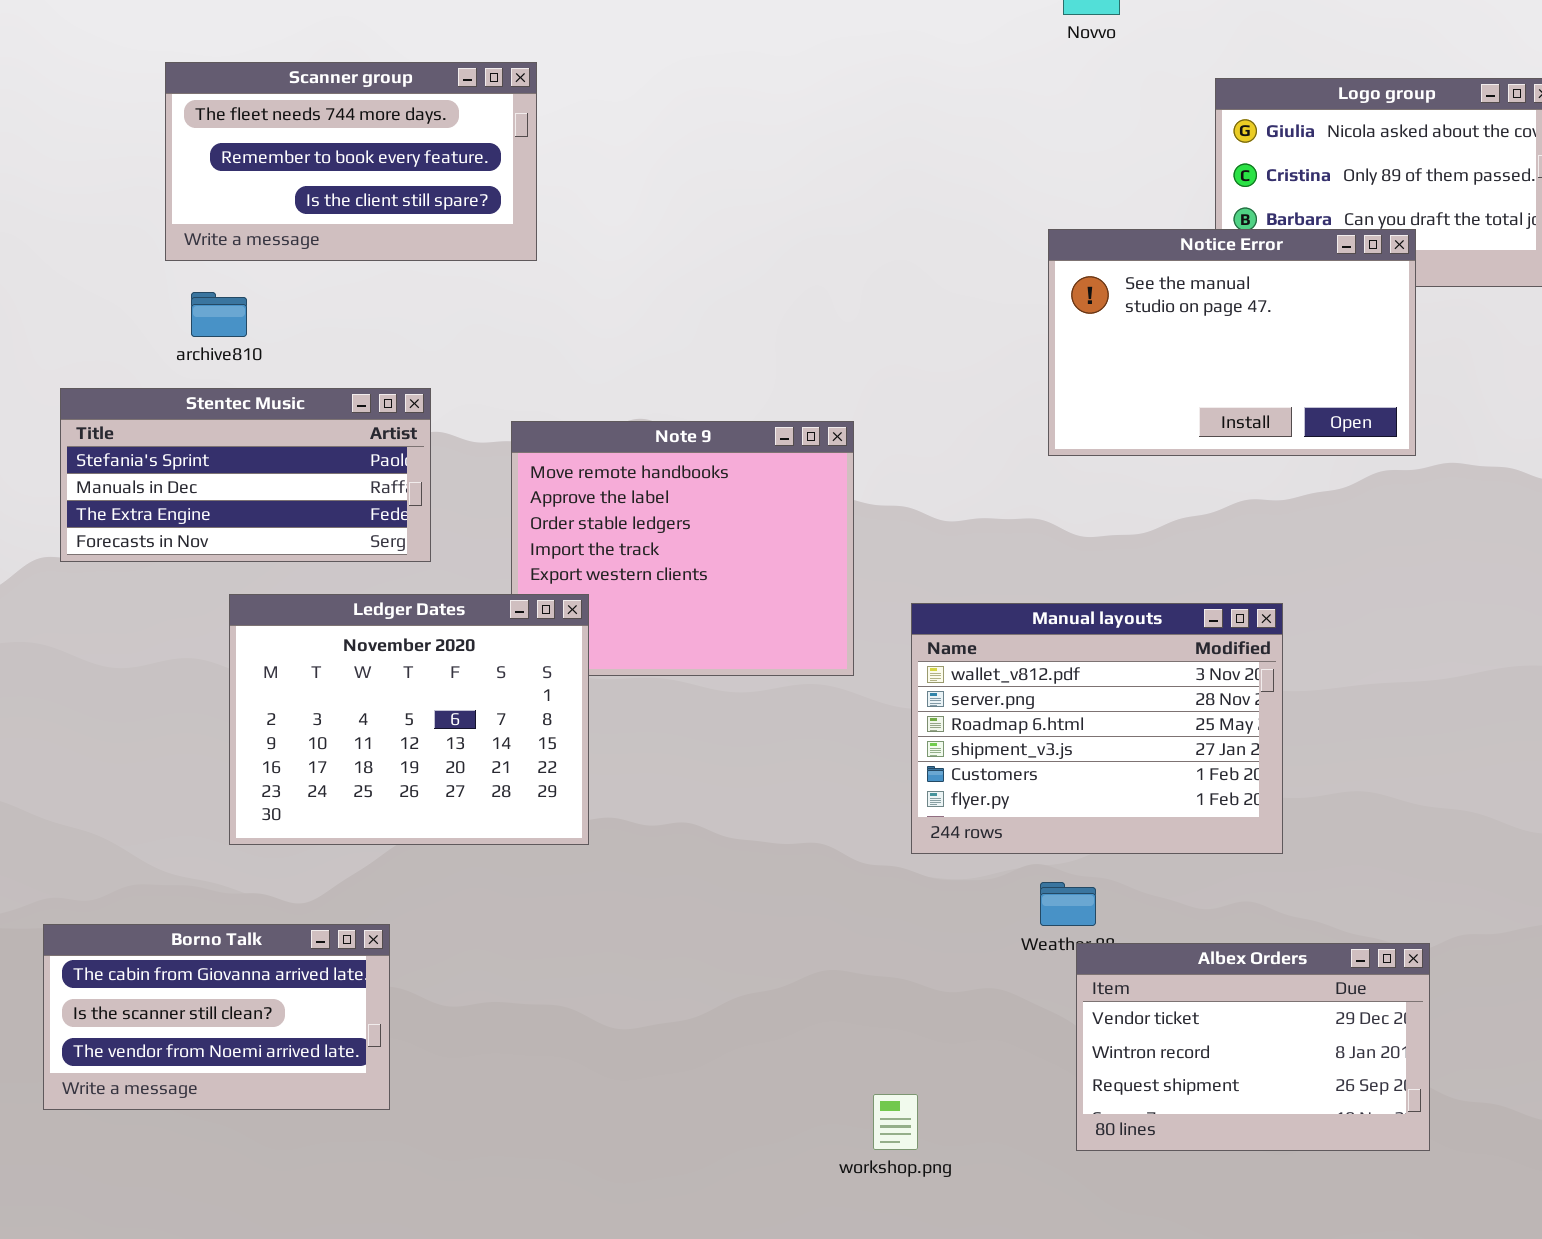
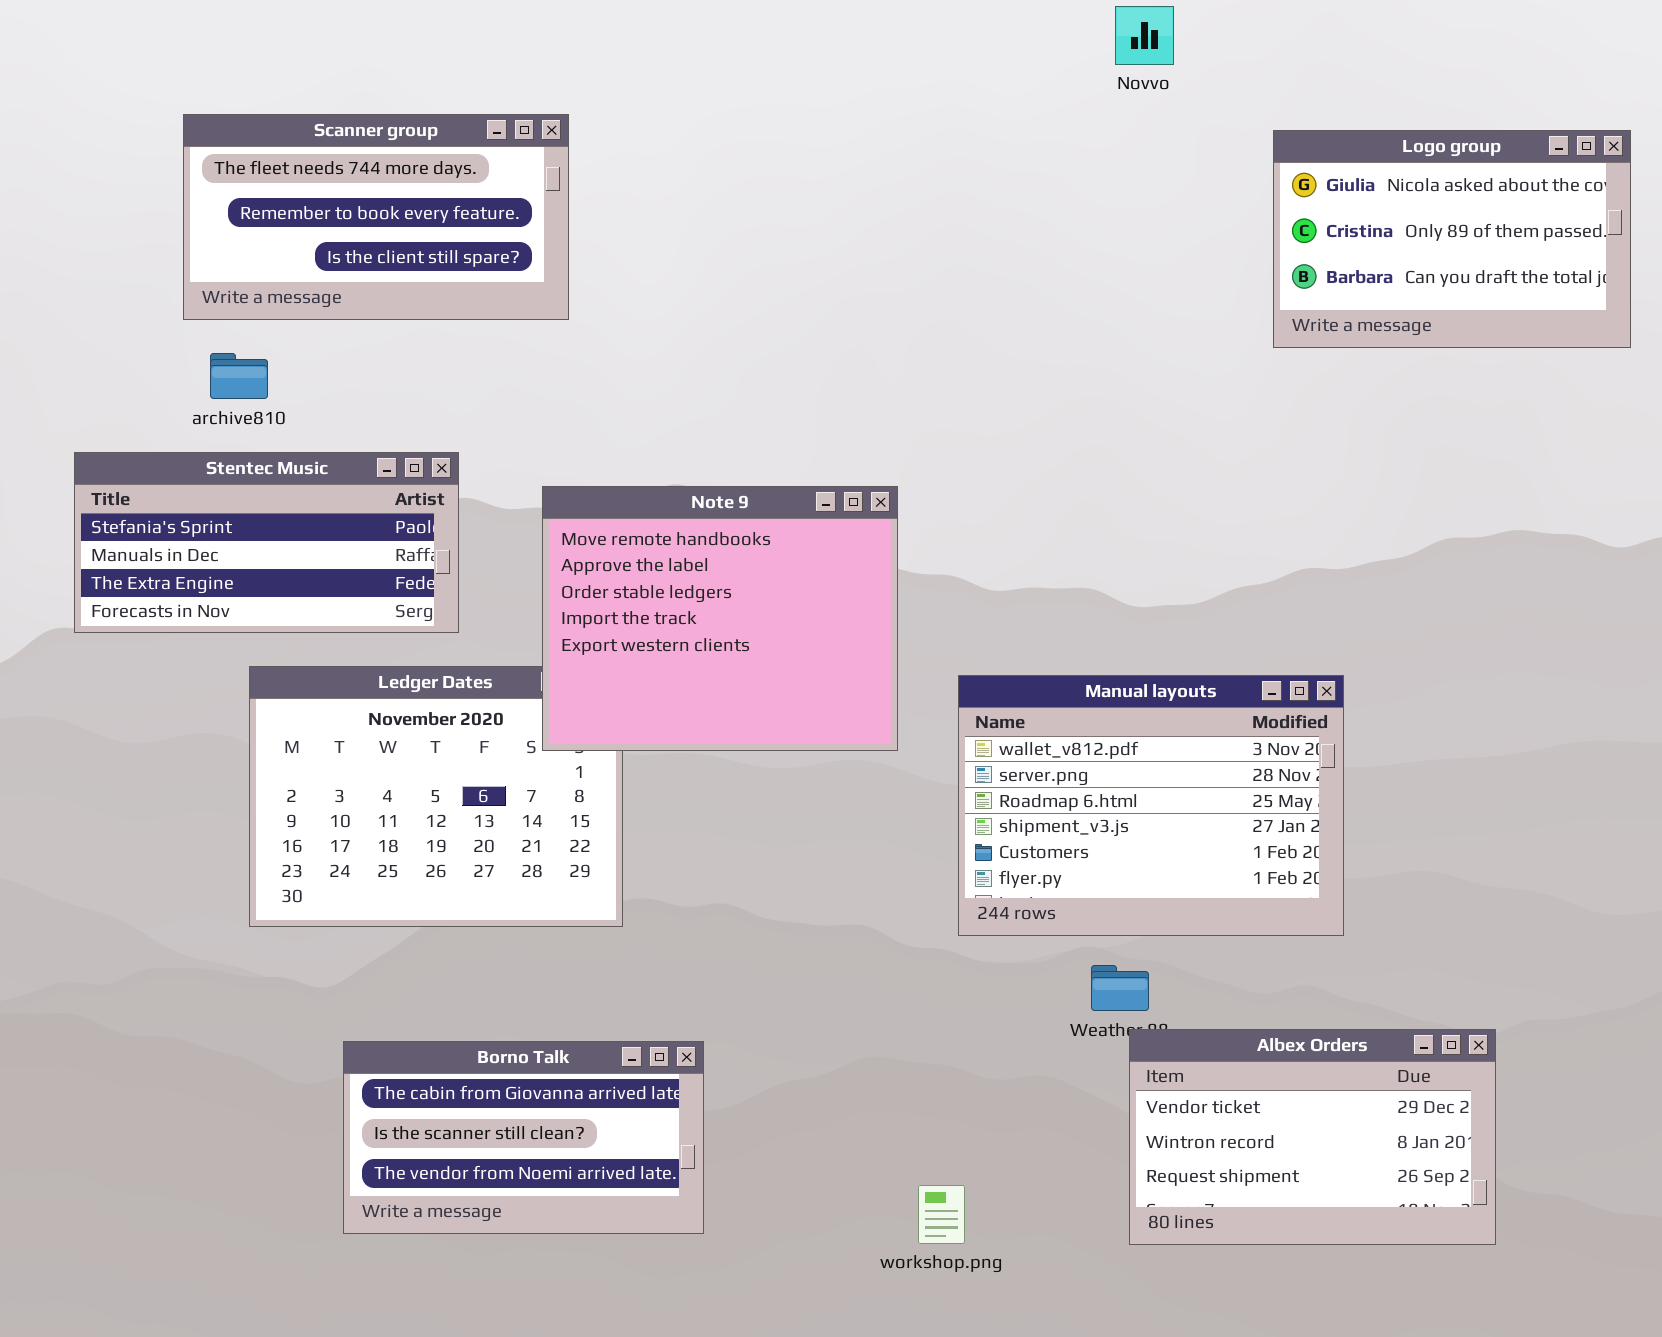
Notice Error: [1048,229,1416,456] -> none, closed
Note 9: [511,421,854,676] -> [542,486,898,751], raised
Borno Talk: [43,924,390,1110] -> [343,1041,704,1234], moved

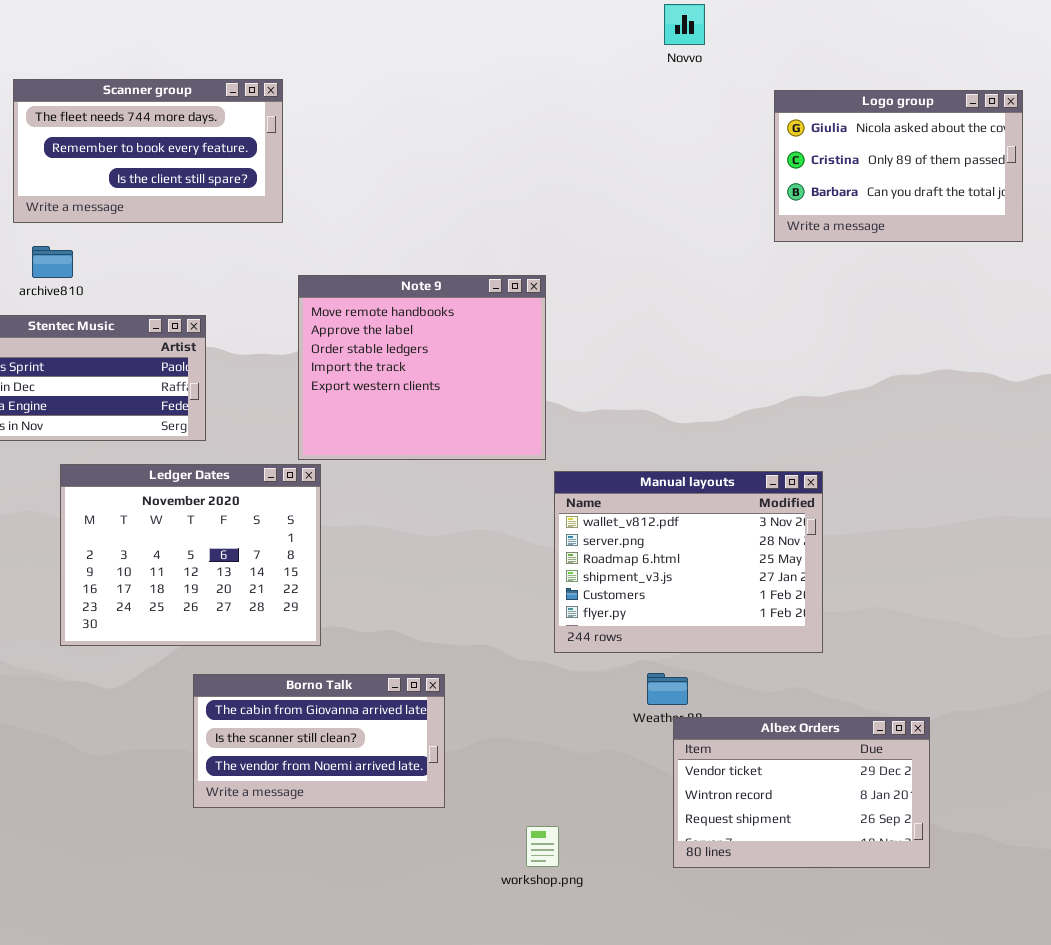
Note 9: [542,486,898,751] -> [298,275,546,460], moved
Borno Talk: [343,1041,704,1234] -> [193,674,445,808], moved

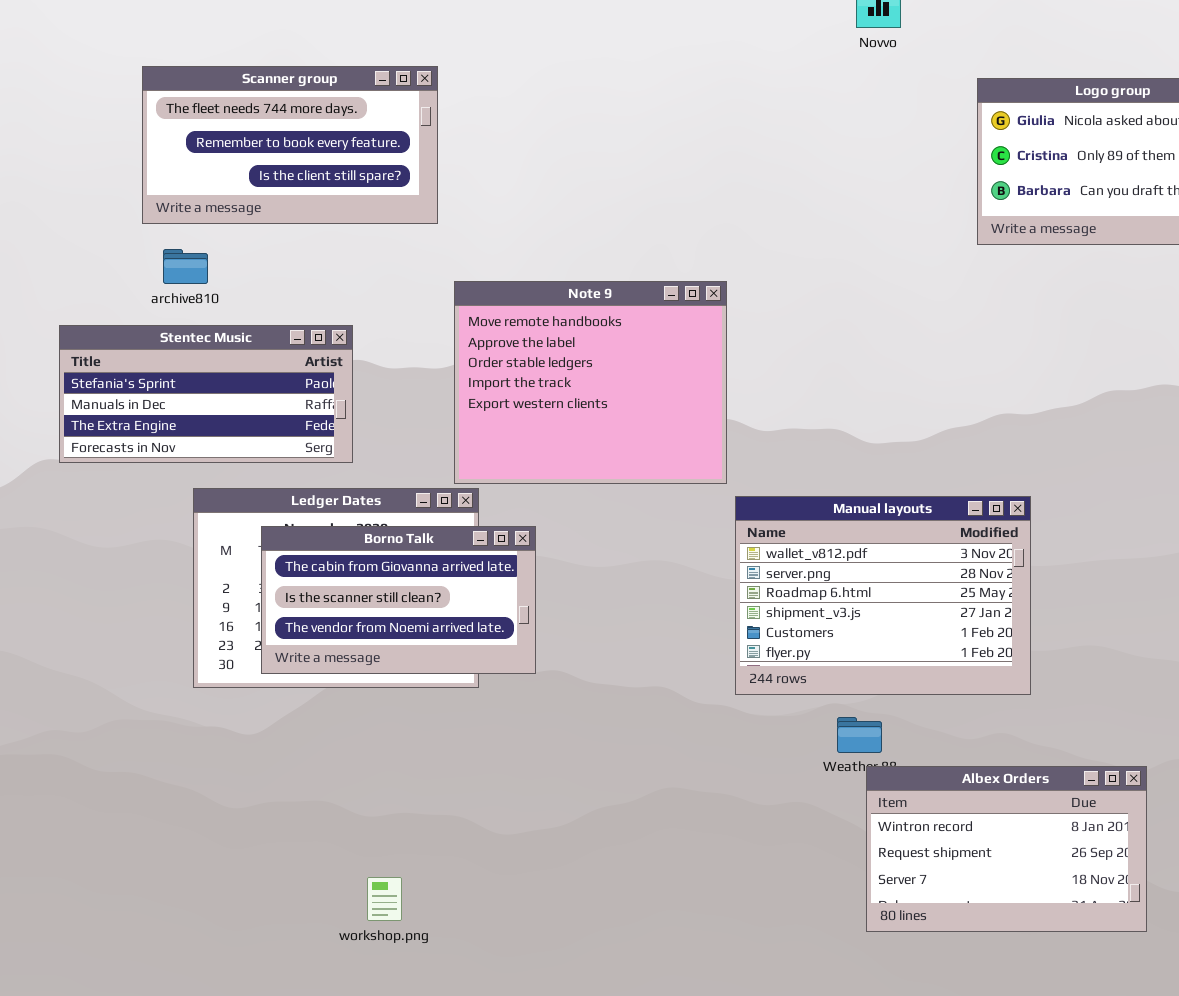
Borno Talk: [193,674,445,808] -> [261,526,536,674], moved
Albex Orders: [673,717,930,868] -> [866,766,1147,932], scrolled down 1 row
workshop.png: [526,826,559,867] -> [367,877,402,921], moved

